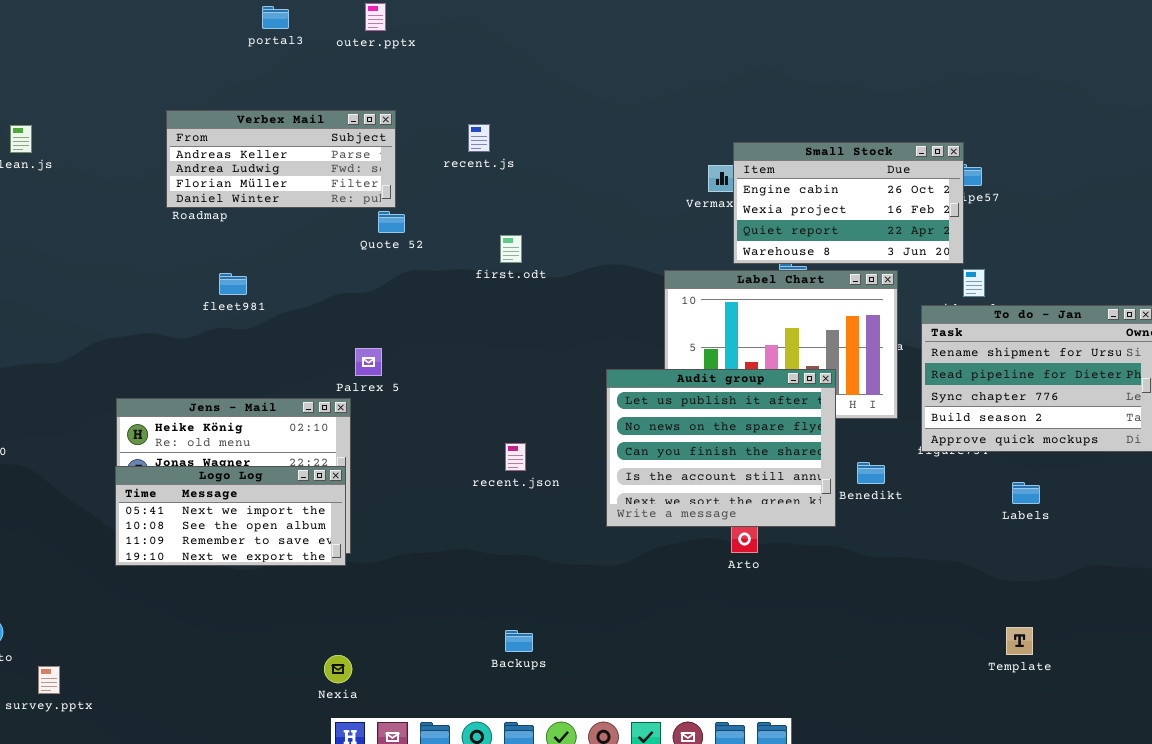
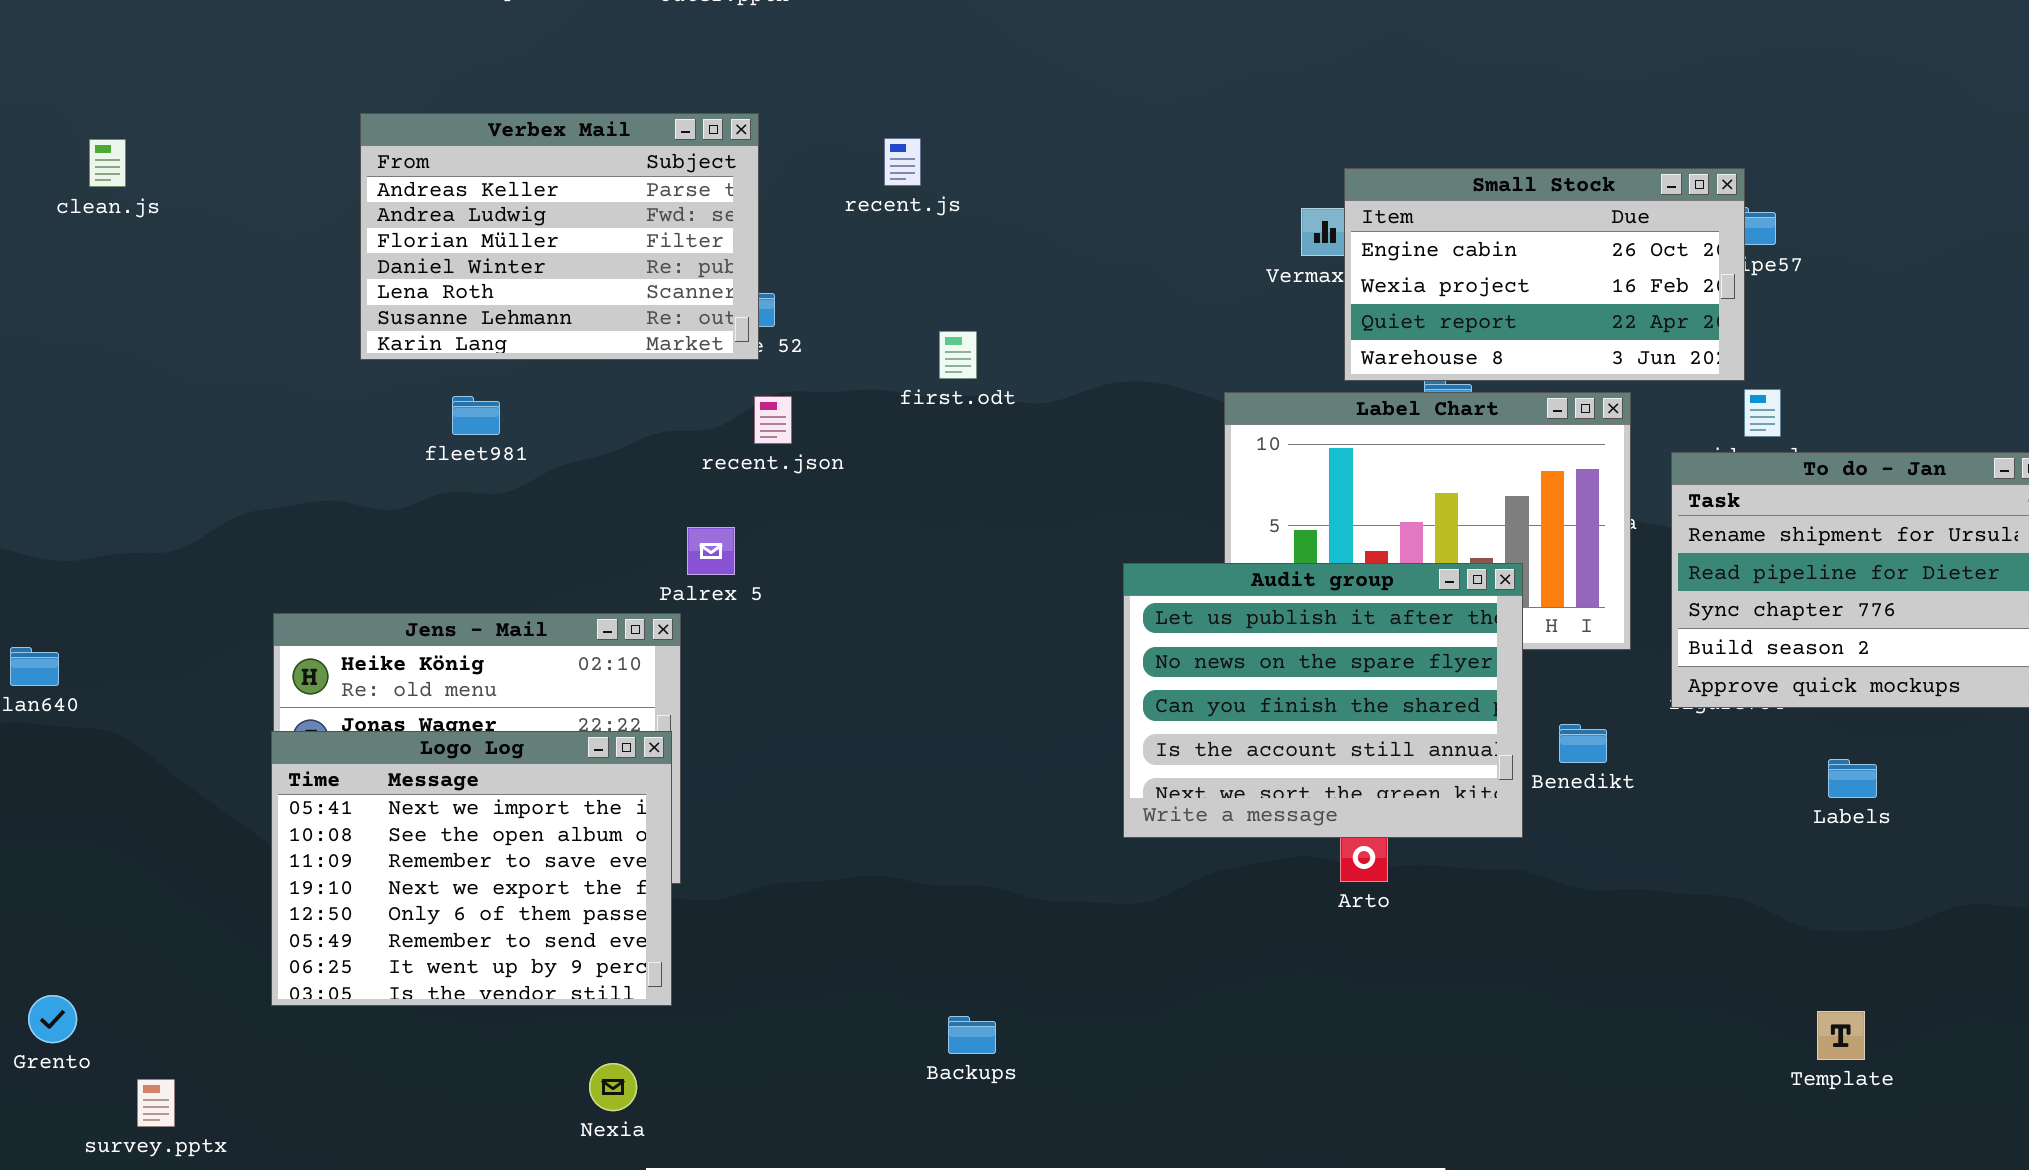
Verbex Mail: [166,110,396,208] -> [360,113,759,360], resized
recent.json: [505,443,526,471] -> [754,396,792,444], moved
Logo Log: [115,466,346,566] -> [271,731,672,1006], resized
Nexia: [324,655,352,683] -> [589,1063,637,1111], moved

